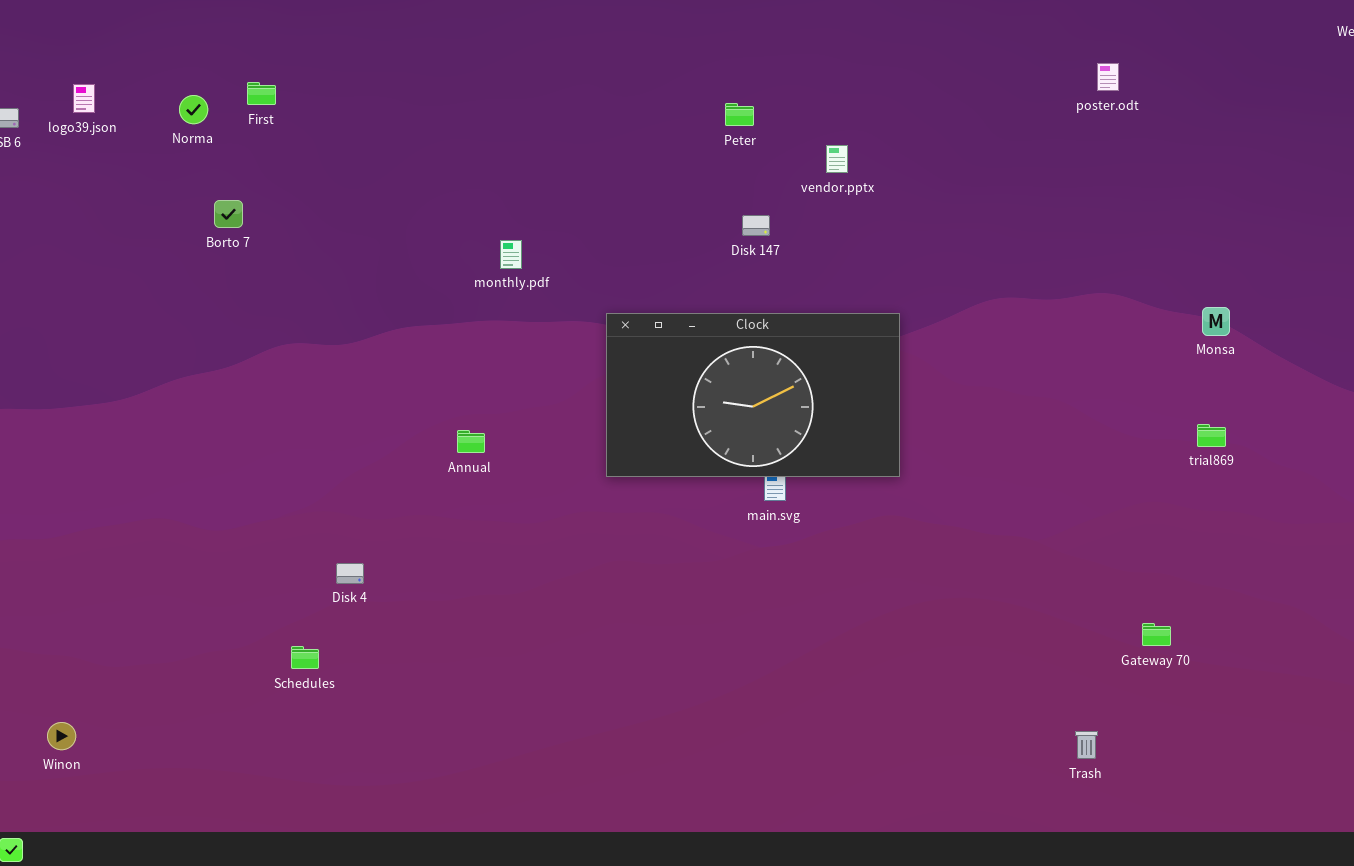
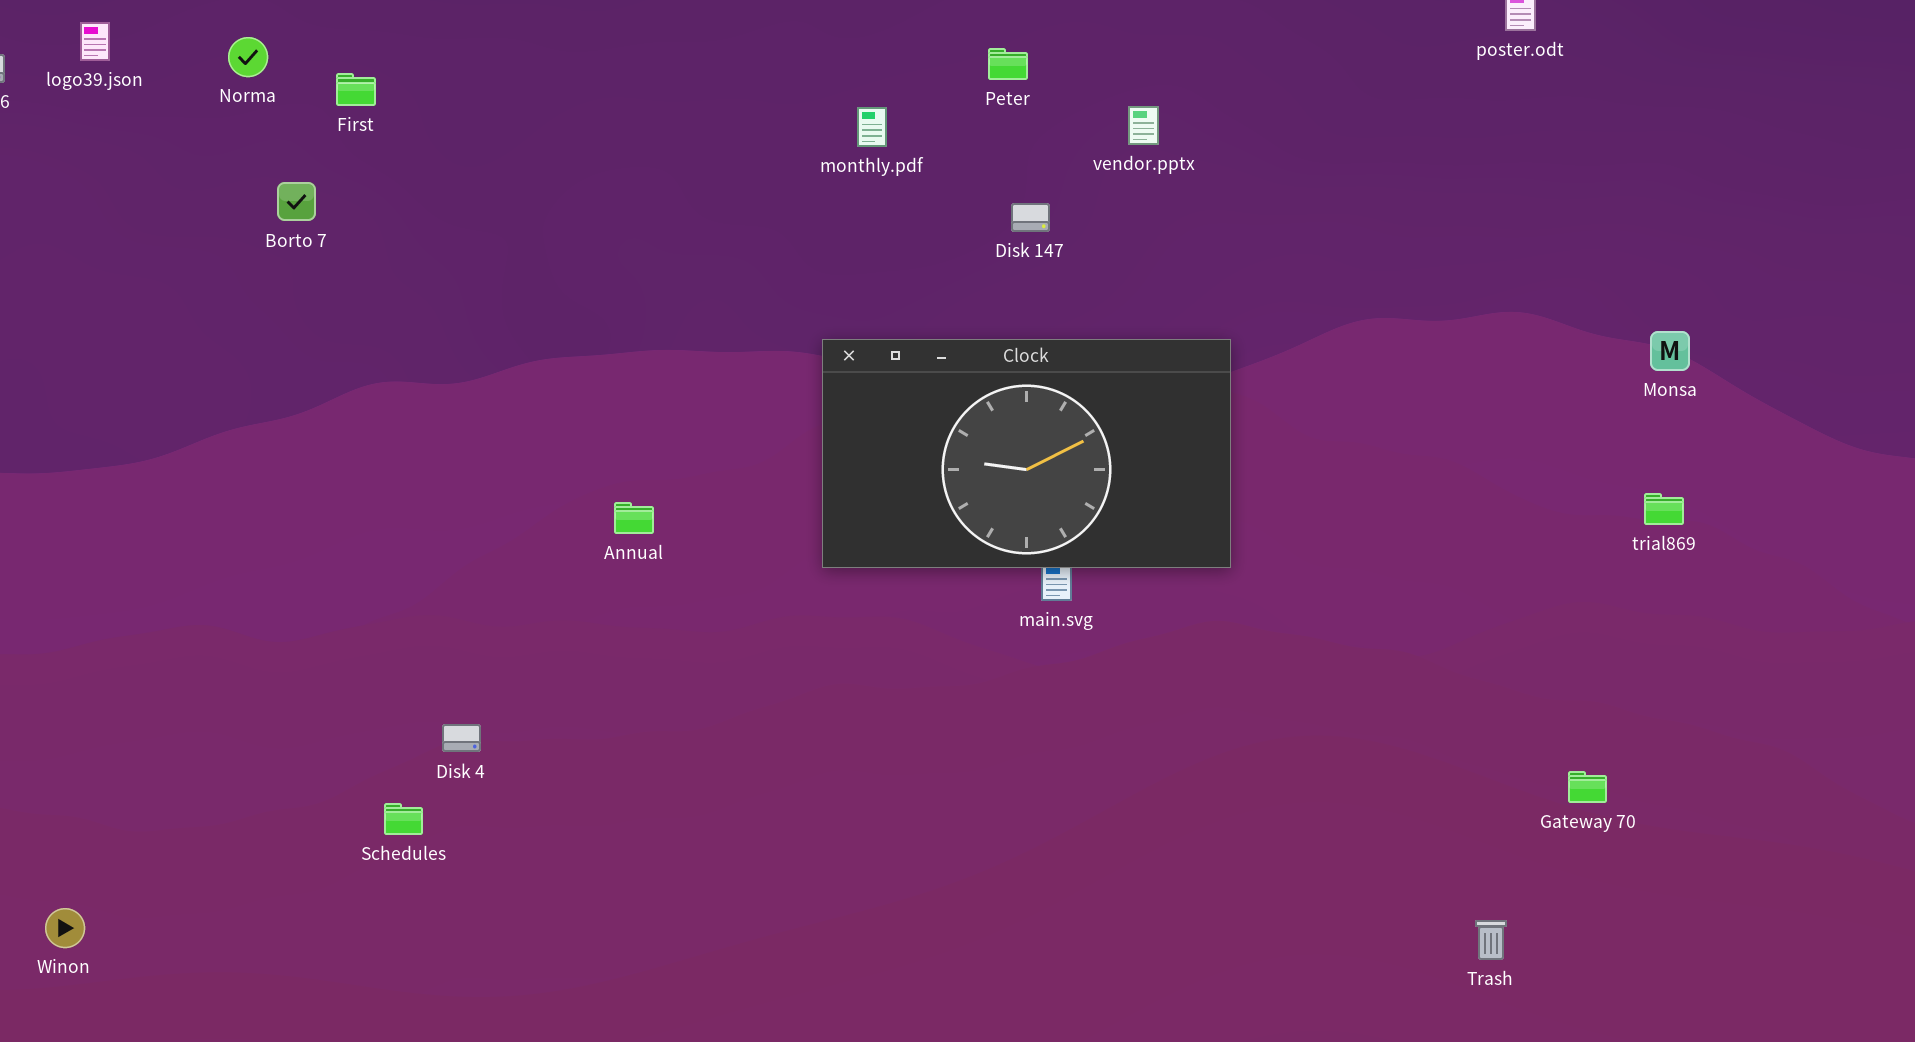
First: [247,82,276,105] -> [336,73,376,106], moved
monthly.pdf: [500,240,522,269] -> [857,107,887,147], moved
Disk 4: [336,563,364,584] -> [442,724,481,752], moved

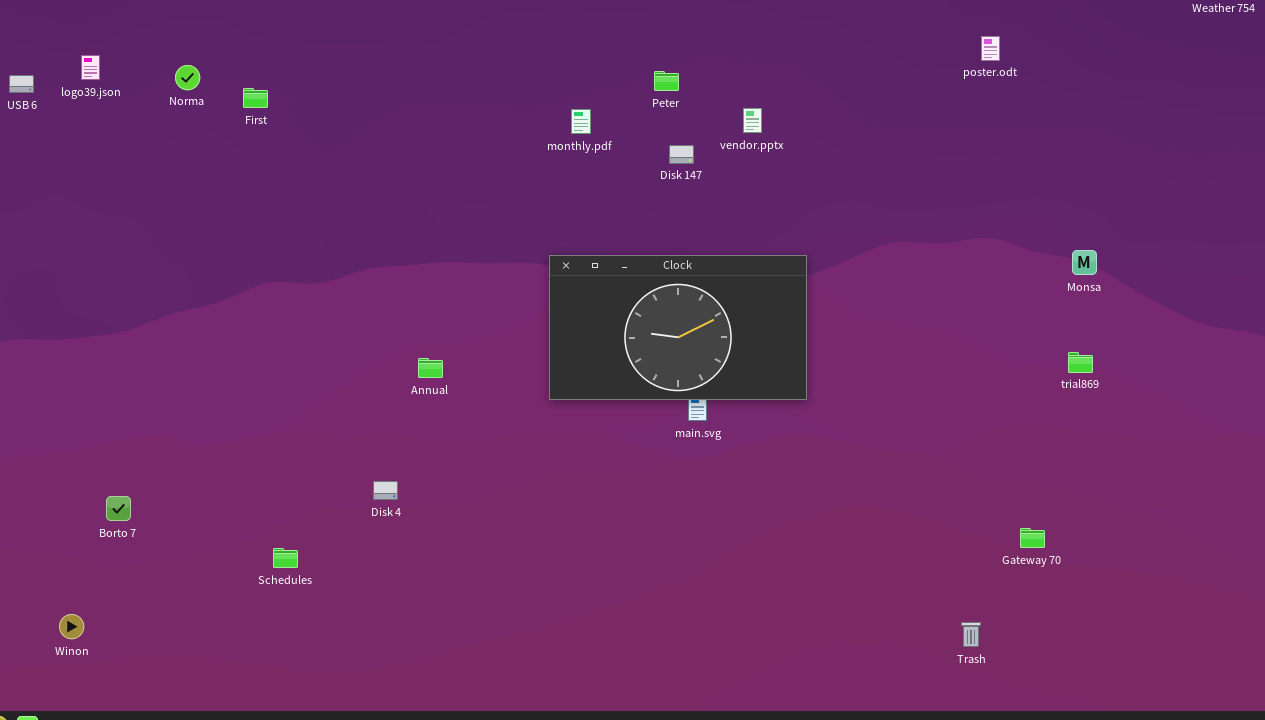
Borto 7: [277,182,316,221] -> [106,496,131,521], moved
Disk 147: [1011,203,1050,232] -> [669,145,694,164], moved
Disk 4: [442,724,481,752] -> [373,481,398,500], moved

